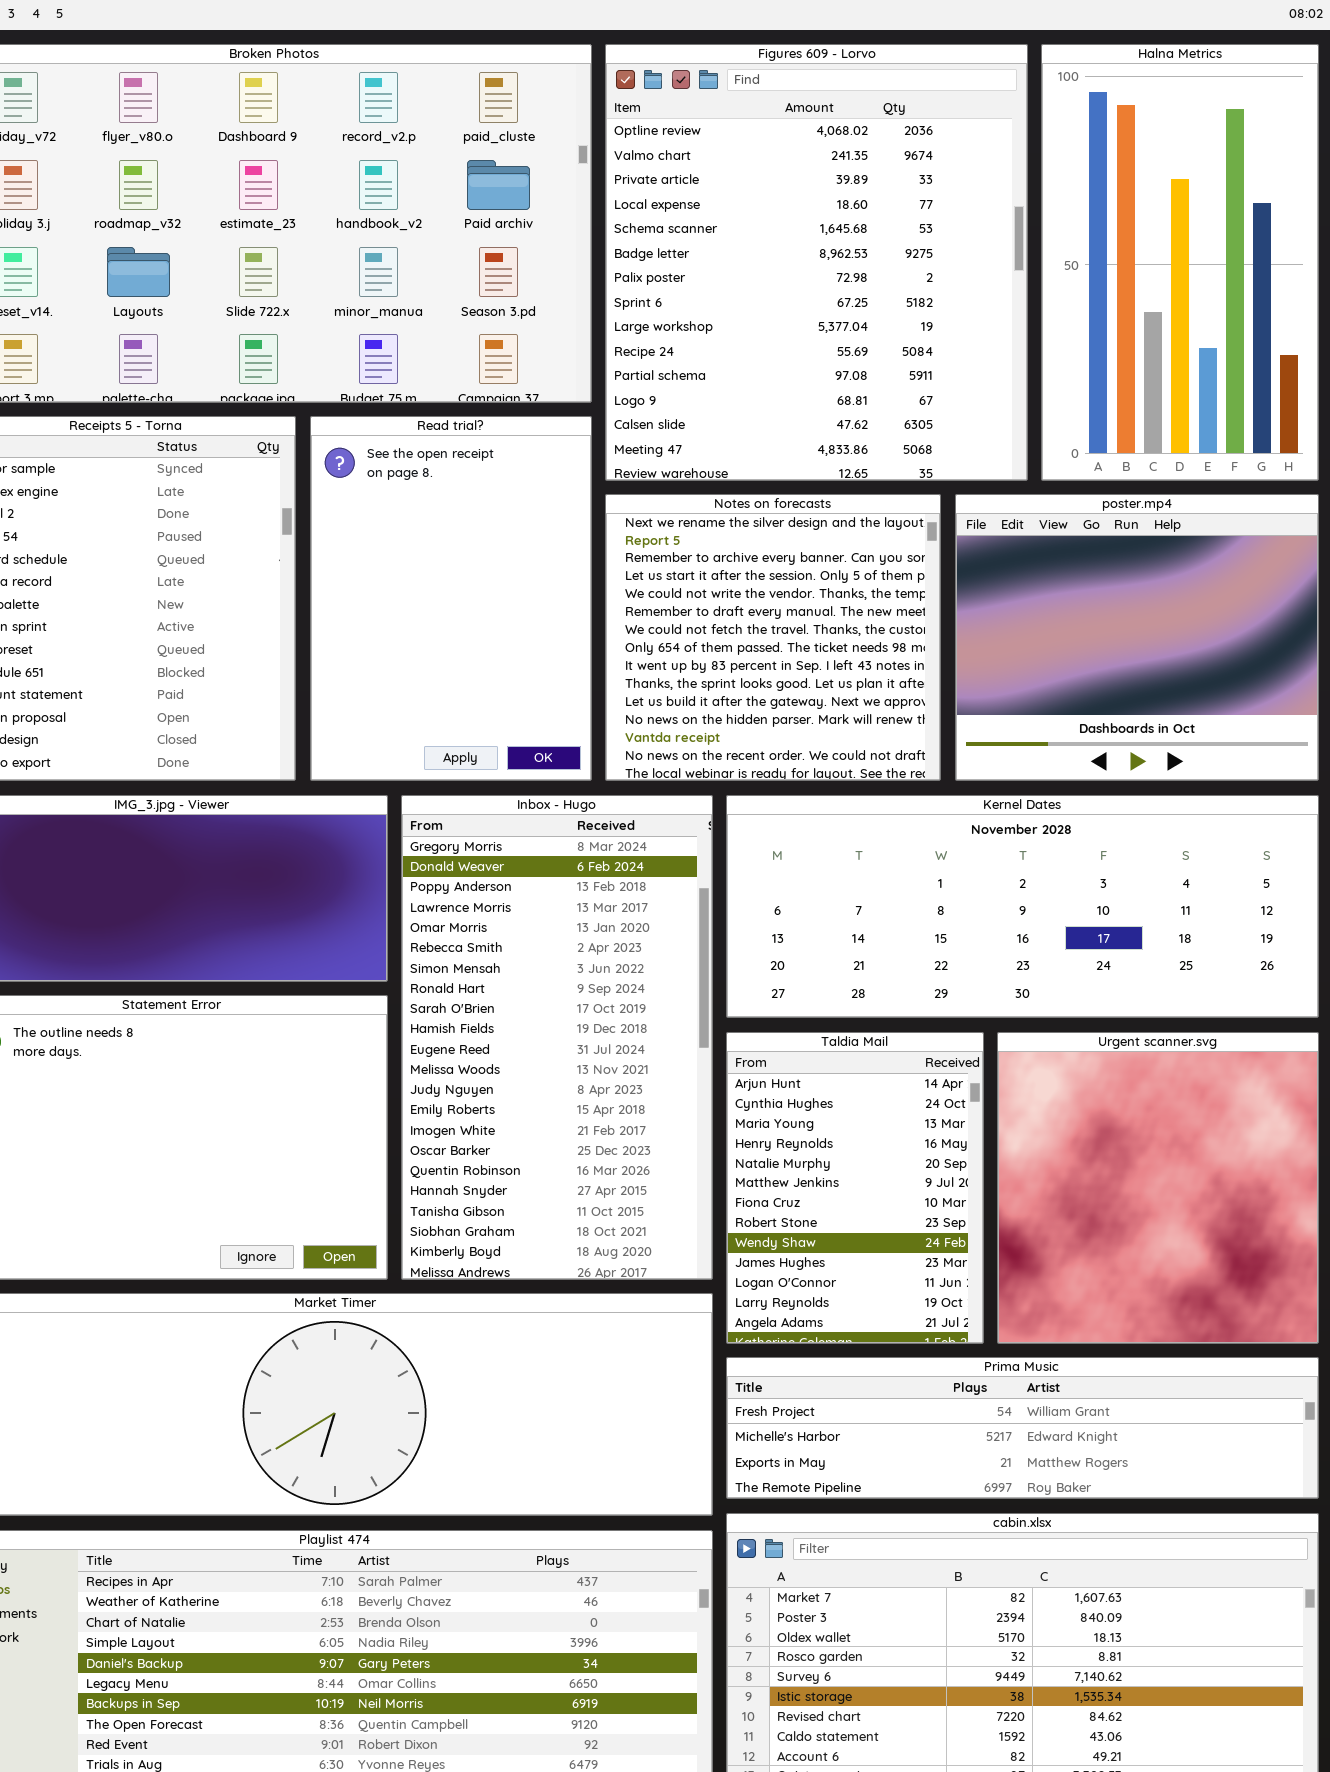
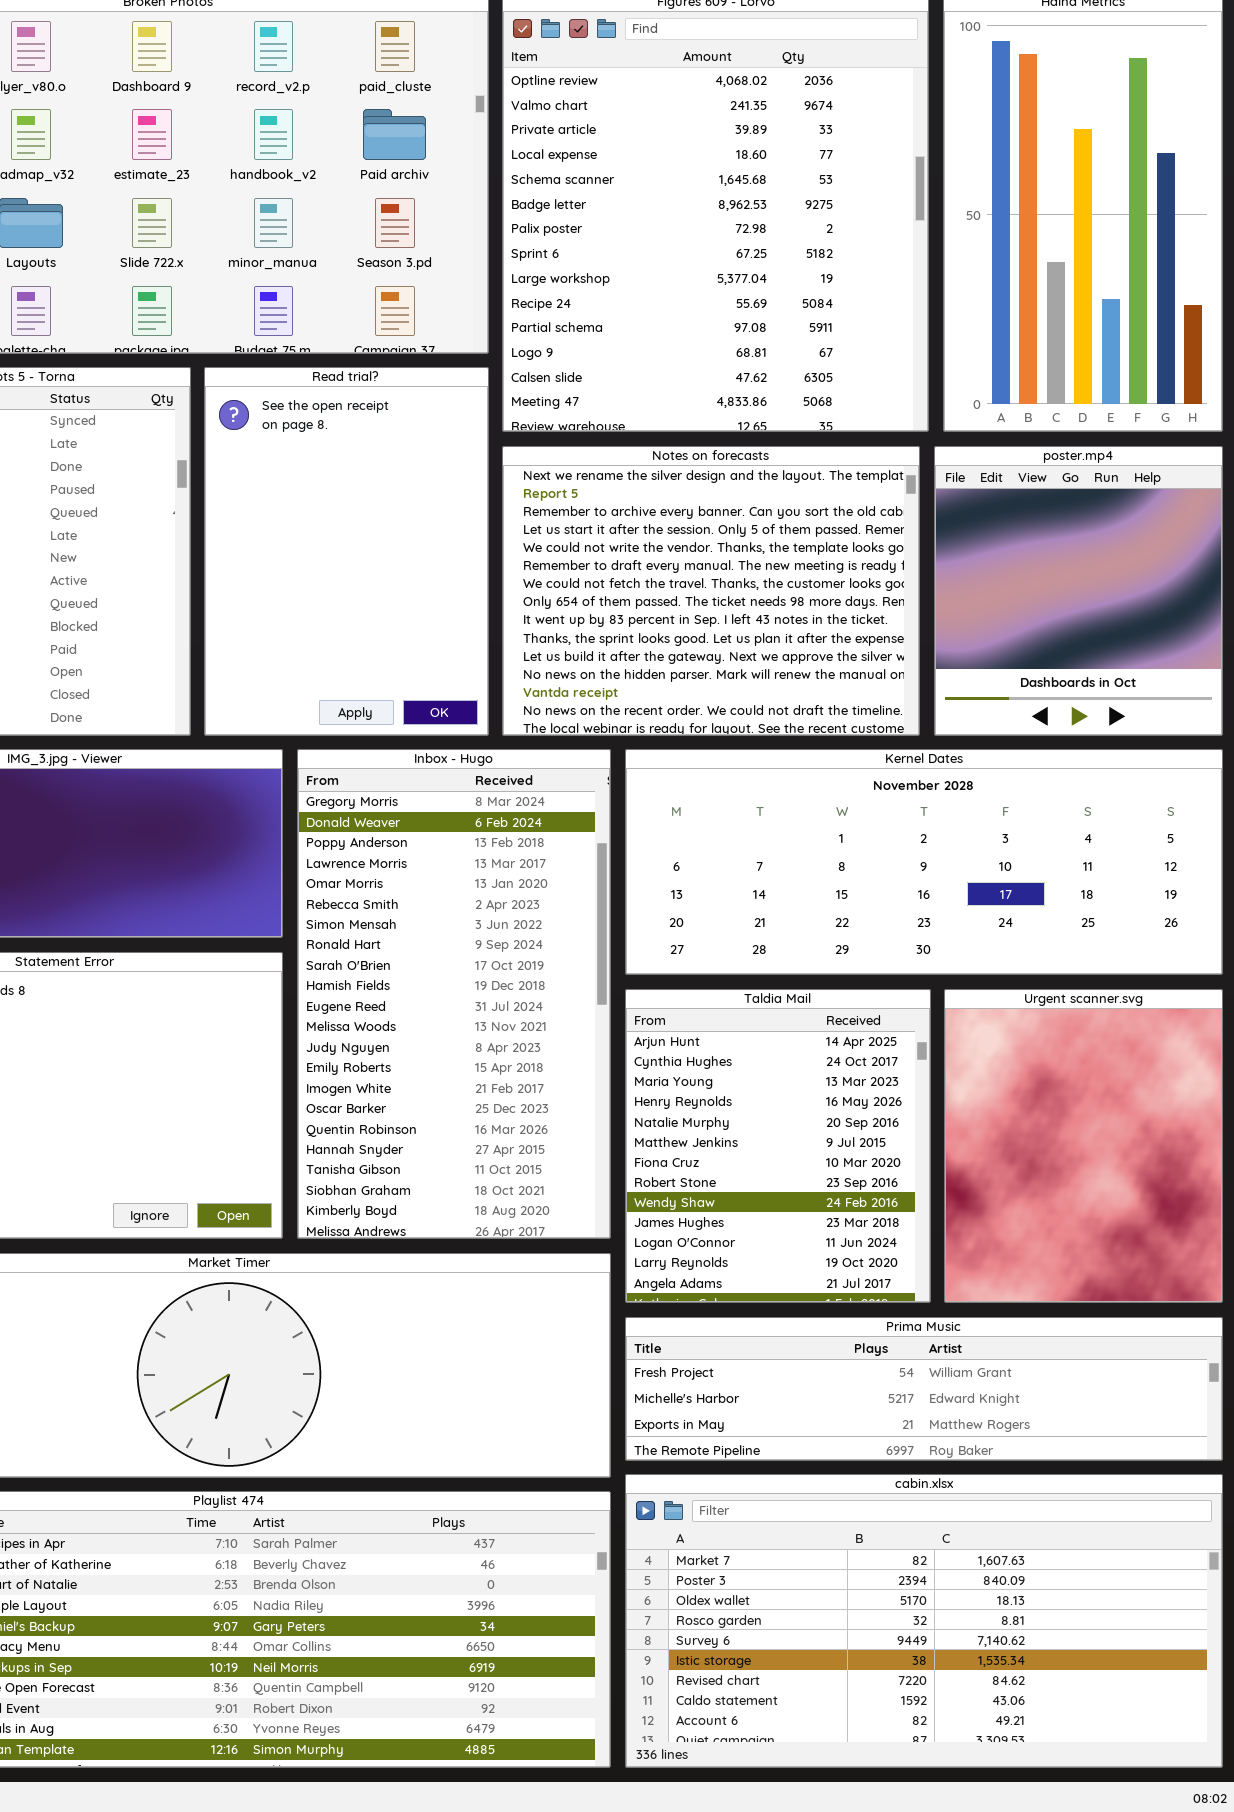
Notes on forecasts: [605,494,941,781] -> [502,446,920,736], resized
poster.mp4: [955,494,1319,781] -> [934,446,1223,736], resized
Taldia Mail: [726,1032,984,1344] -> [625,989,931,1303], resized
Urgent scanner.svg: [997,1032,1319,1344] -> [944,989,1223,1303], resized

